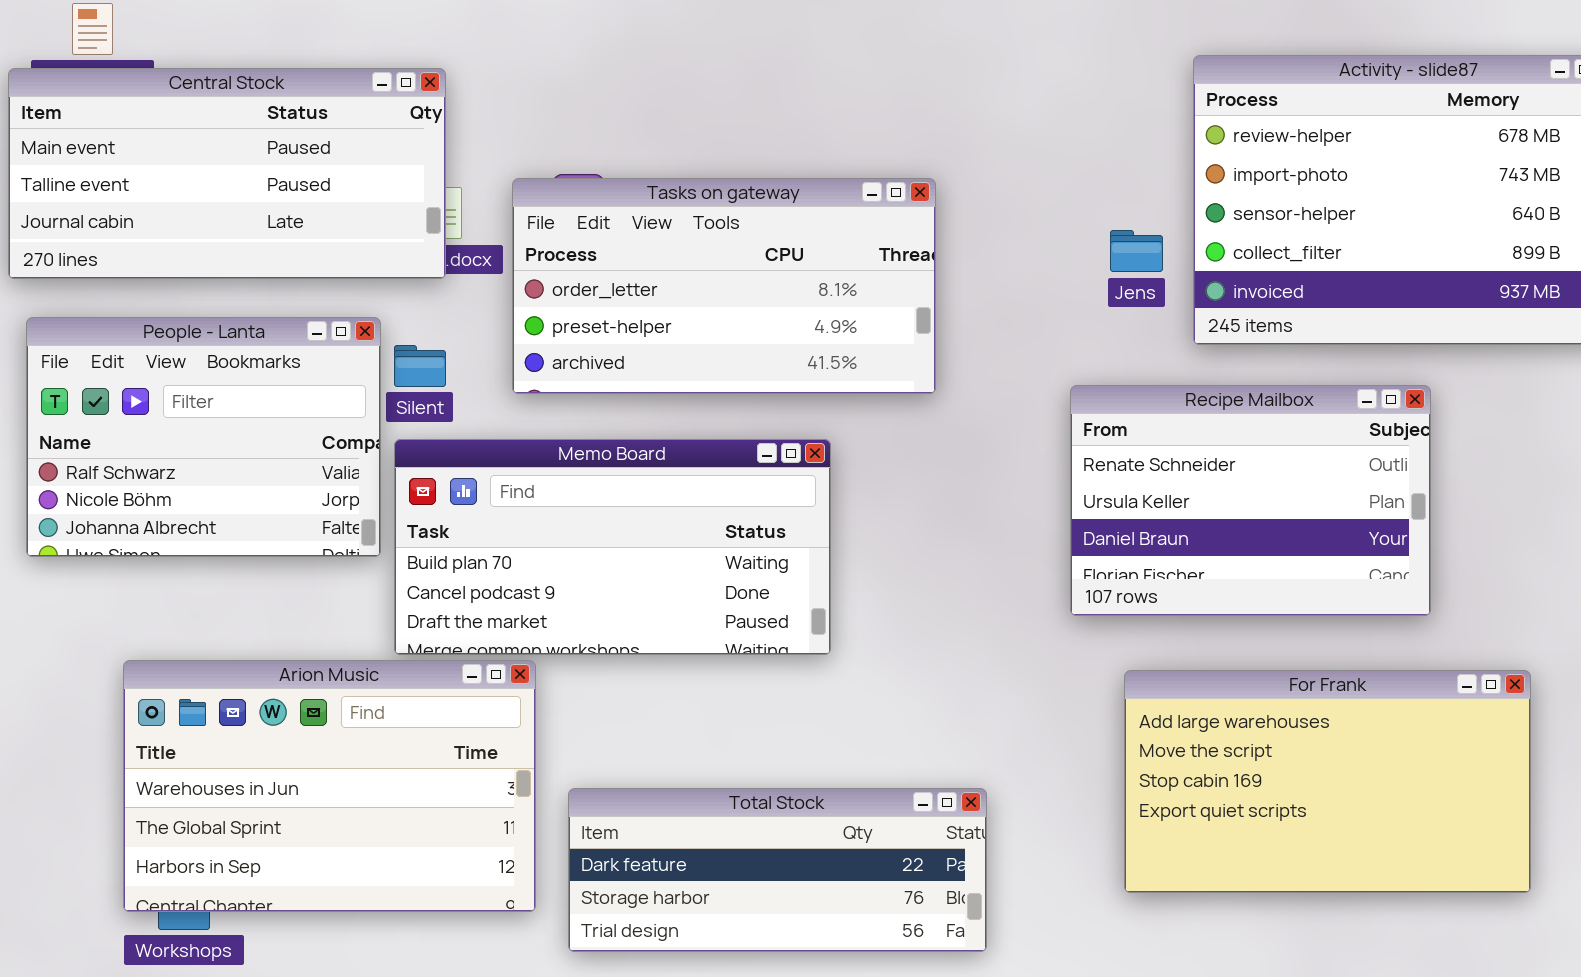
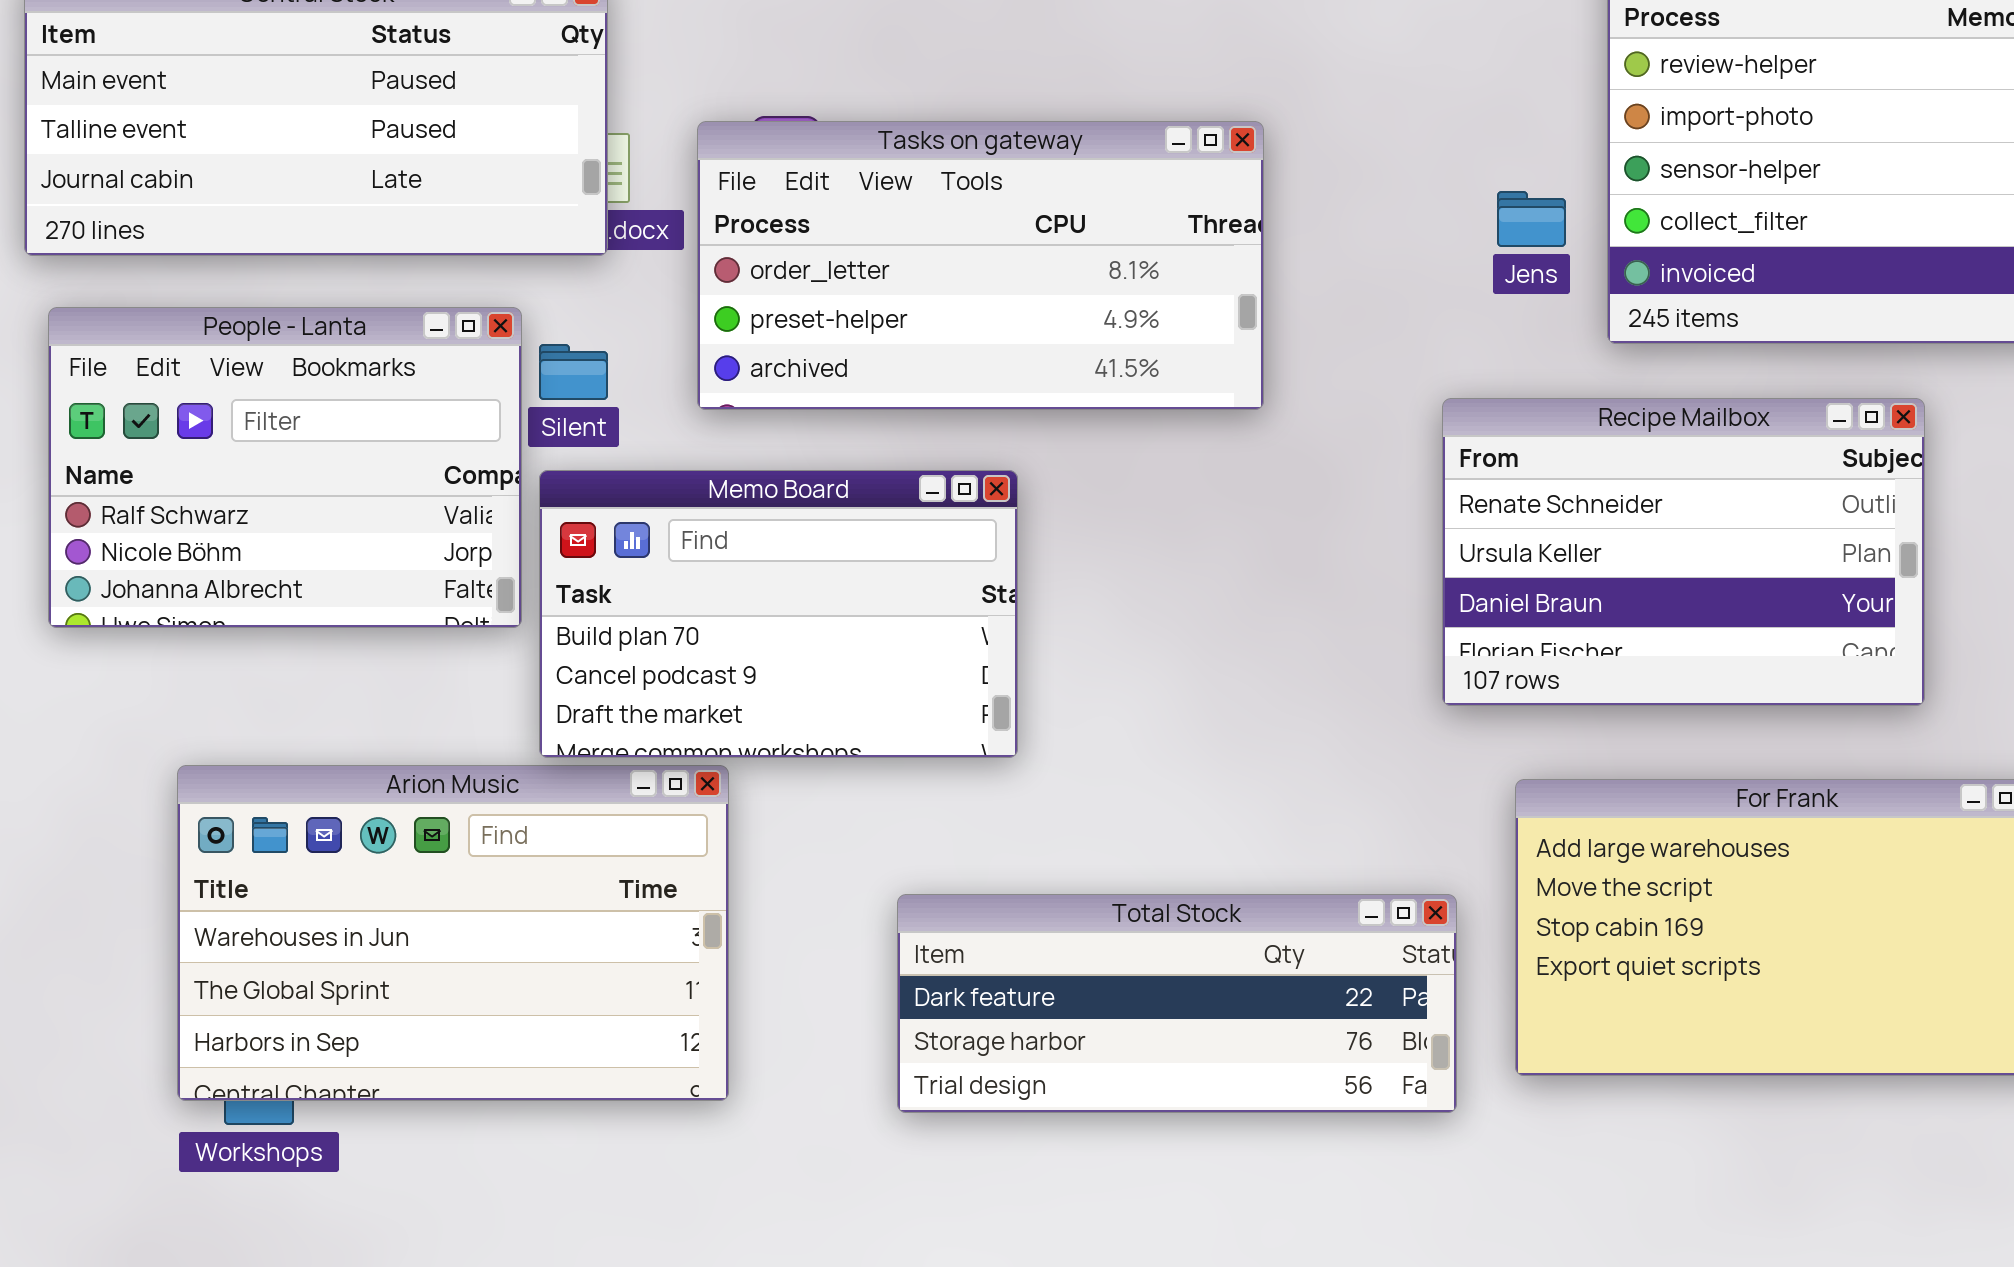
Memo Board: [394,439,831,655] -> [539,470,1018,758], resized
Total Stock: [568,788,987,952] -> [897,894,1457,1113], moved

